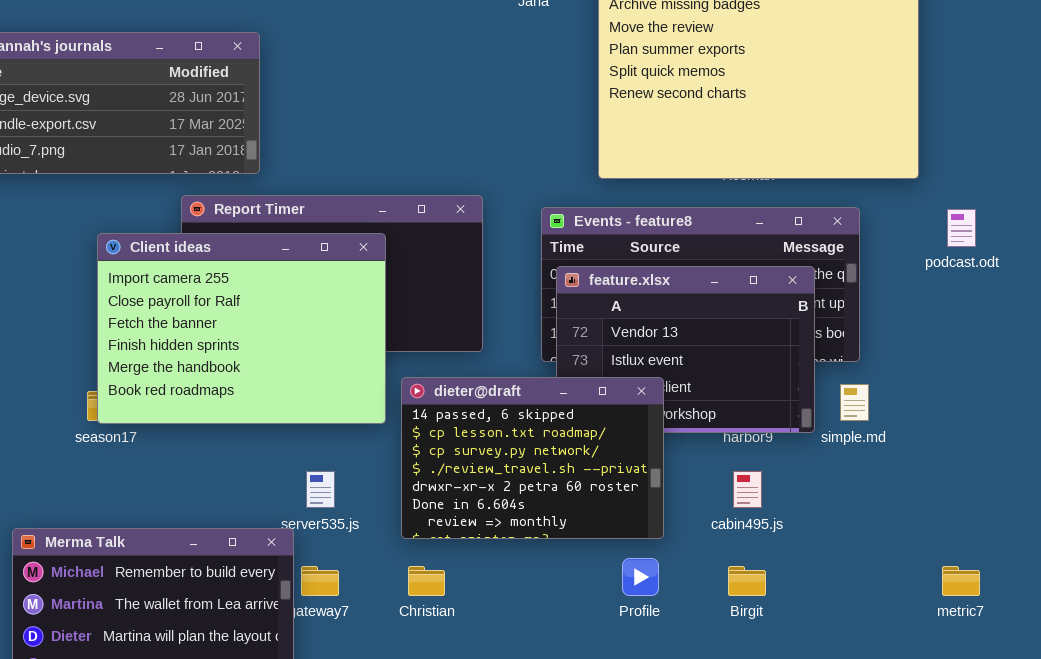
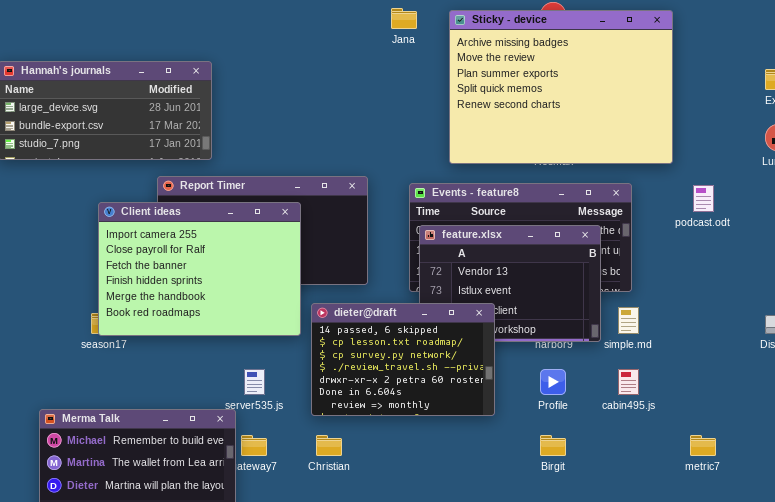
cabin495.js: [733,471,762,508] -> [618,369,639,395], moved
Profile: [622,558,659,596] -> [540,369,566,395], moved

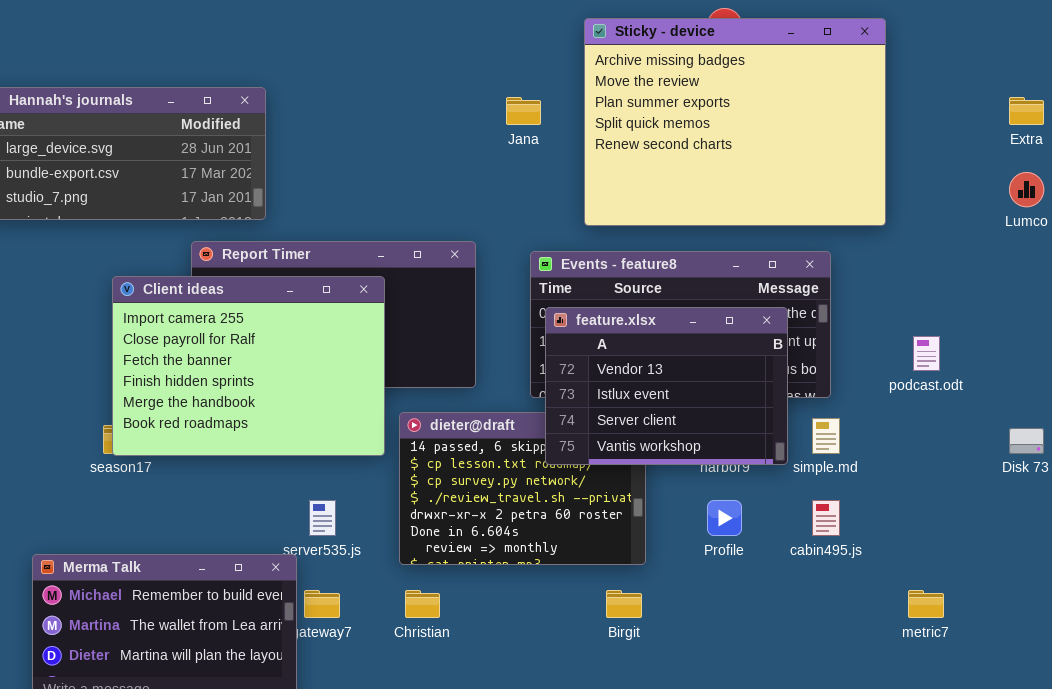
Jana: [391,8,417,29] -> [506,97,541,125], moved
podcast.odt: [693,185,714,212] -> [913,336,940,371], moved
feature.xlsx: [419,225,601,342] -> [545,307,788,465], raised
Birgit: [540,435,566,456] -> [606,590,642,618], moved

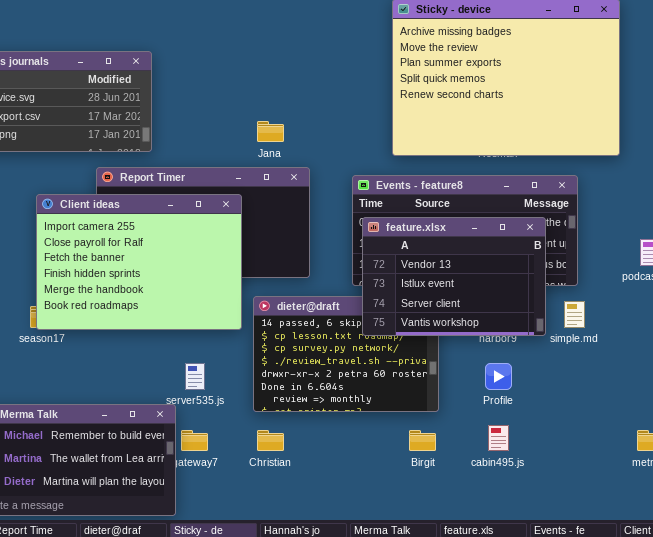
Jana: [506,97,541,125] -> [257,121,284,142], moved
cabin495.js: [812,500,840,536] -> [488,425,509,451], moved

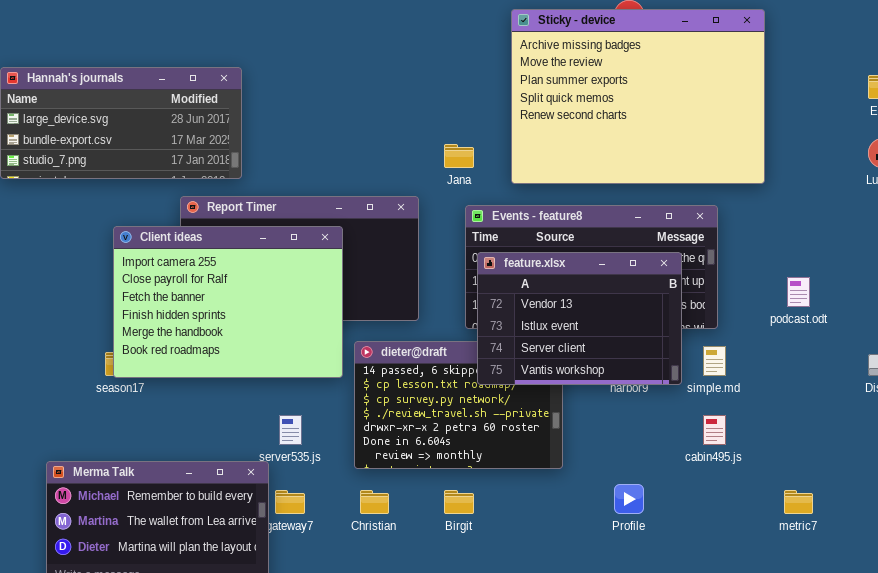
Jana: [257,121,284,142] -> [444,144,474,168], moved
Profile: [485,363,512,390] -> [614,484,644,514], moved
cabin495.js: [488,425,509,451] -> [703,415,726,445], moved
Birgit: [409,430,436,451] -> [444,490,474,514], moved

